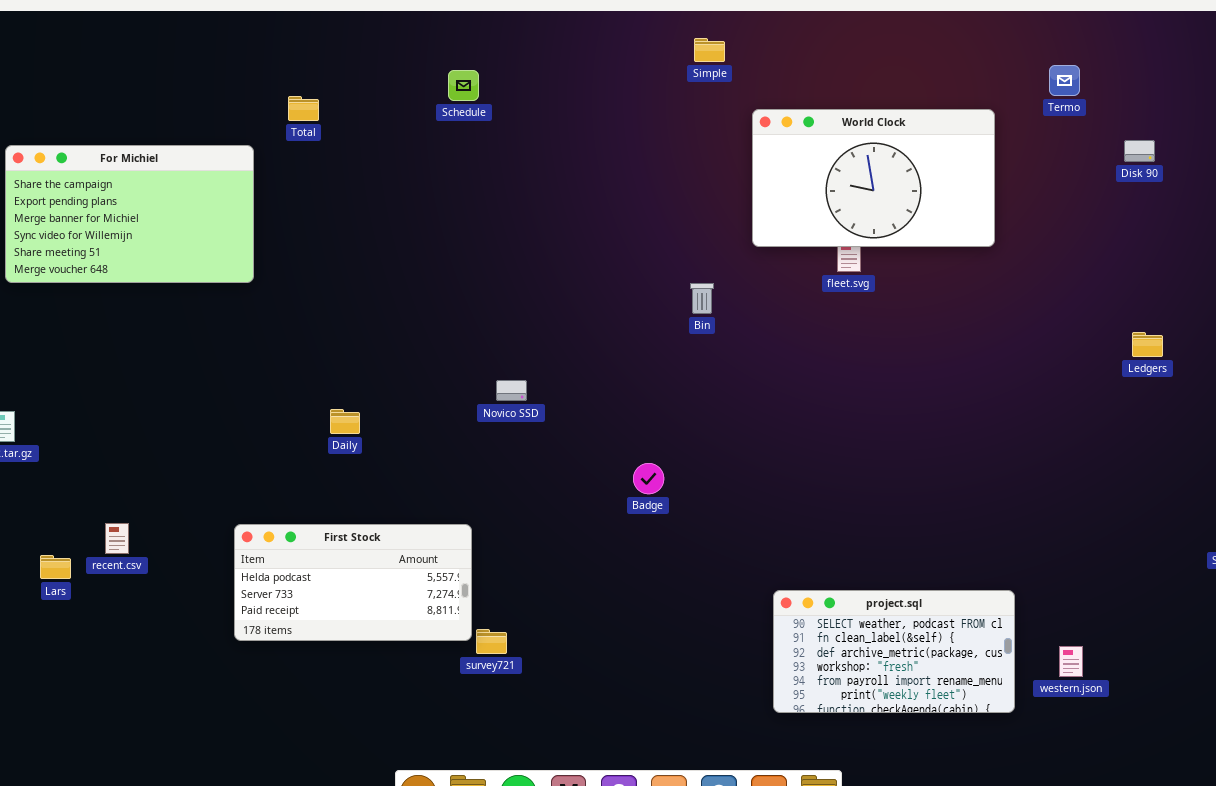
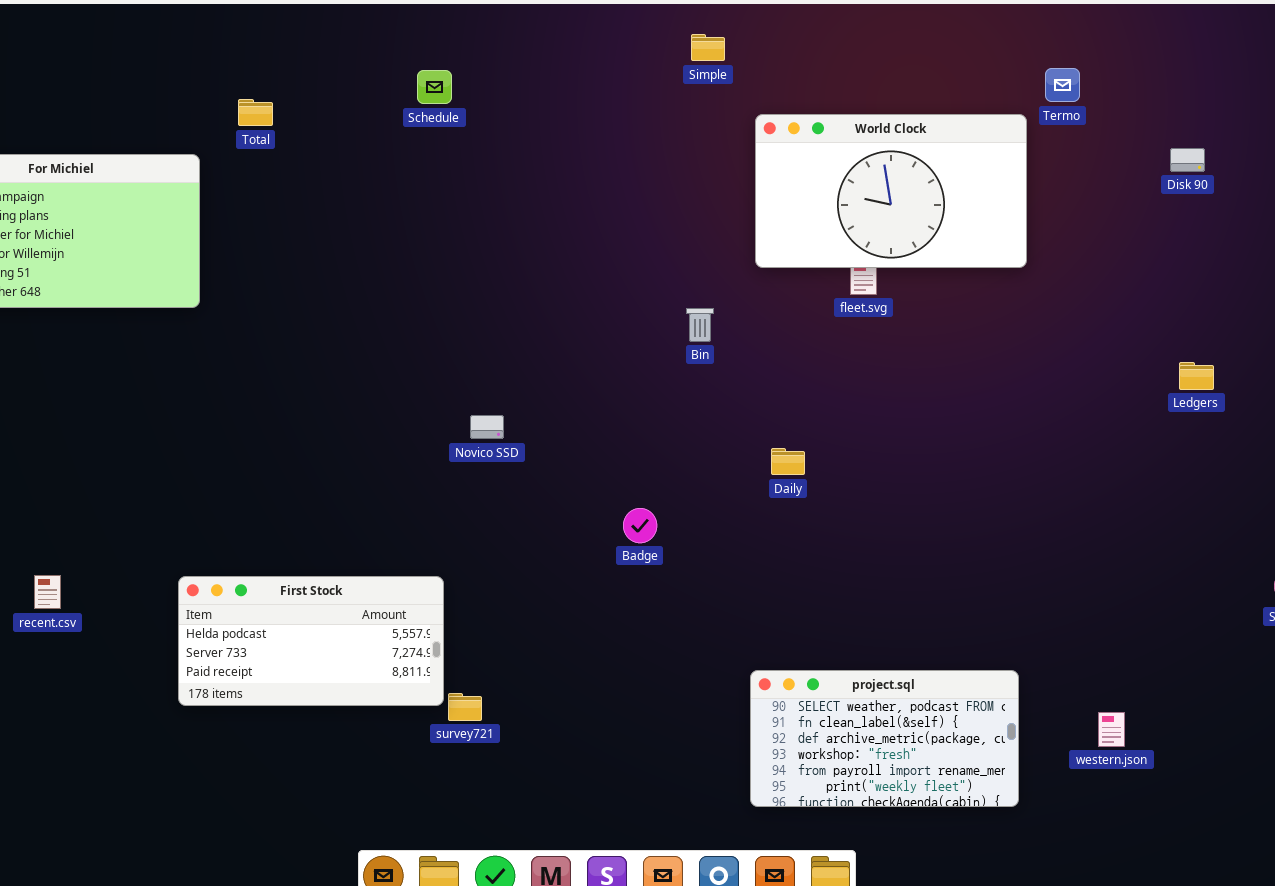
Termo: [1049,65,1080,96] -> [1045,68,1080,102], moved
Daily: [330,409,360,434] -> [771,448,805,475], moved
project.sql: [773,590,1015,713] -> [750,670,1019,807], moved

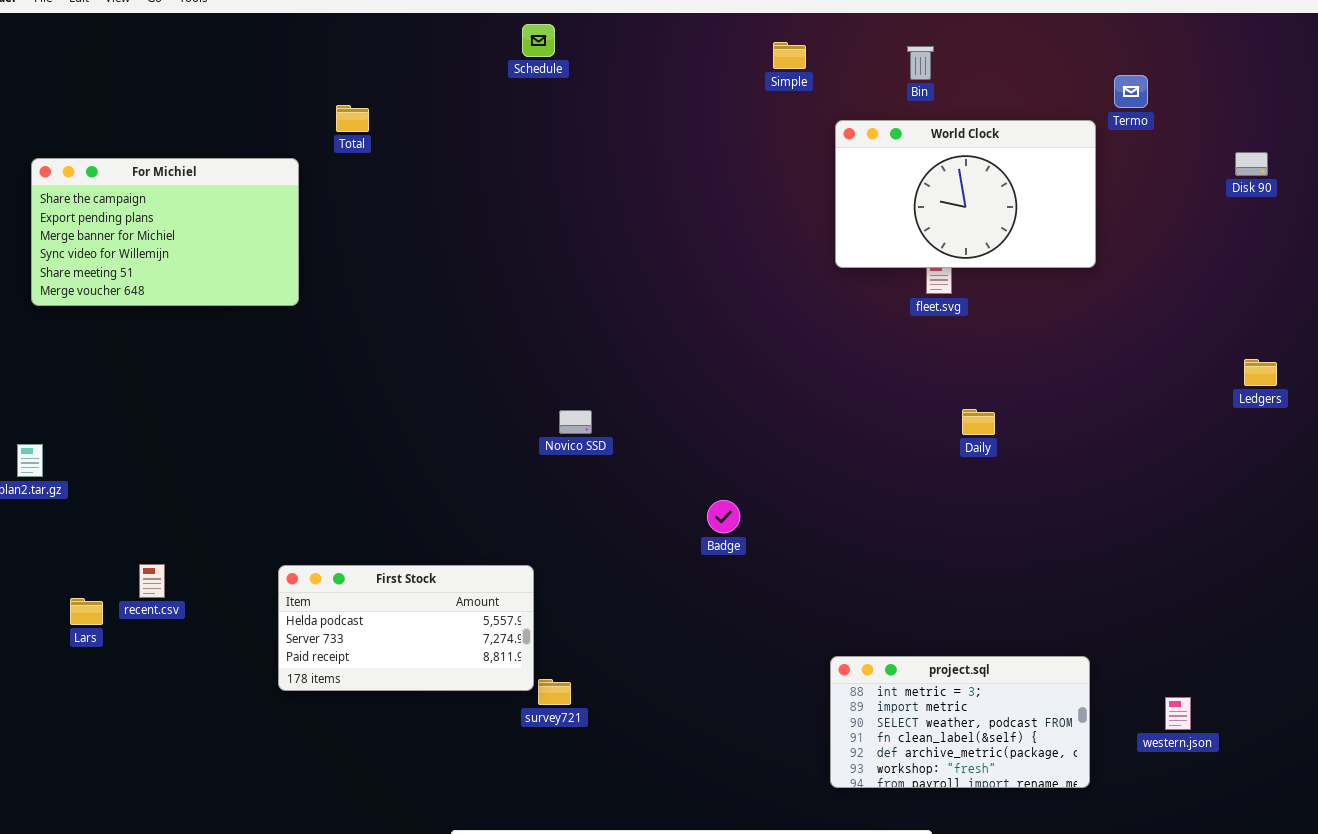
Schedule: [417,70,452,104] -> [522,24,555,57], moved
Bin: [686,308,714,342] -> [907,46,934,80], moved
Daily: [771,448,805,475] -> [962,409,995,435], moved
project.sql: [750,670,1019,807] -> [830,656,1090,788], scrolled up 2 rows

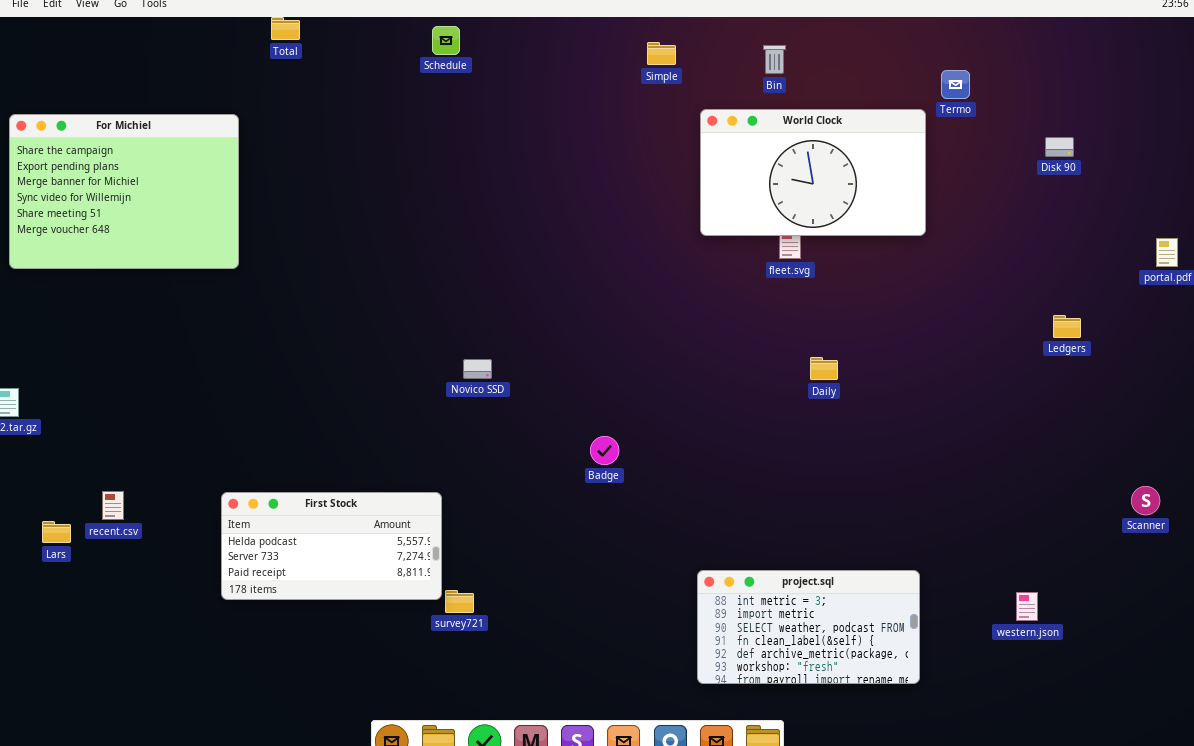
Total: [336,105,369,132] -> [271,17,300,40], moved
For Michiel: [31,158,299,306] -> [9,114,239,269], resized
western.json: [1165,697,1191,730] -> [1016,592,1038,621], moved

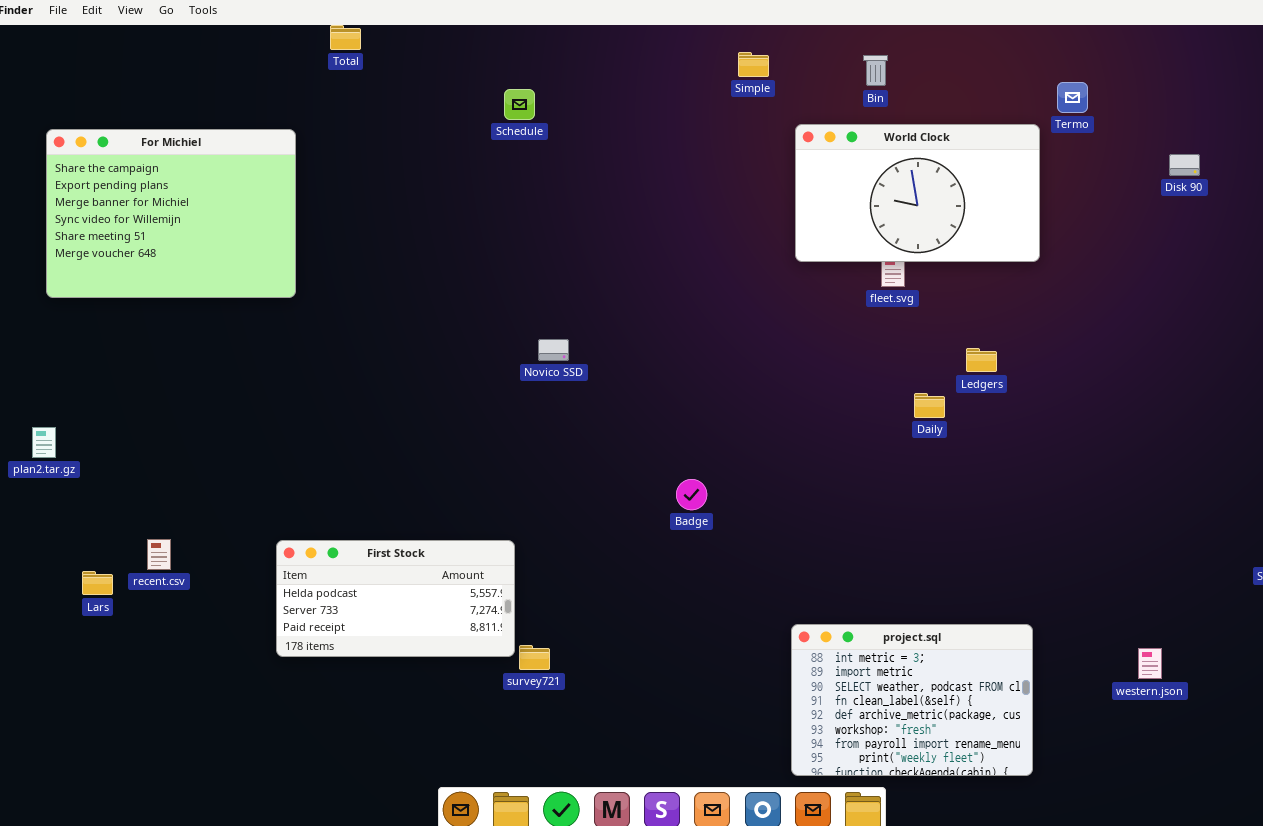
Schedule: [432,26,460,55] -> [504,89,535,120], moved
Ledgers: [1053,315,1081,338] -> [966,348,997,372], moved
Novico SSD: [463,359,492,379] -> [538,339,569,361], moved
project.sql: [697,570,920,684] -> [791,624,1033,776], resized

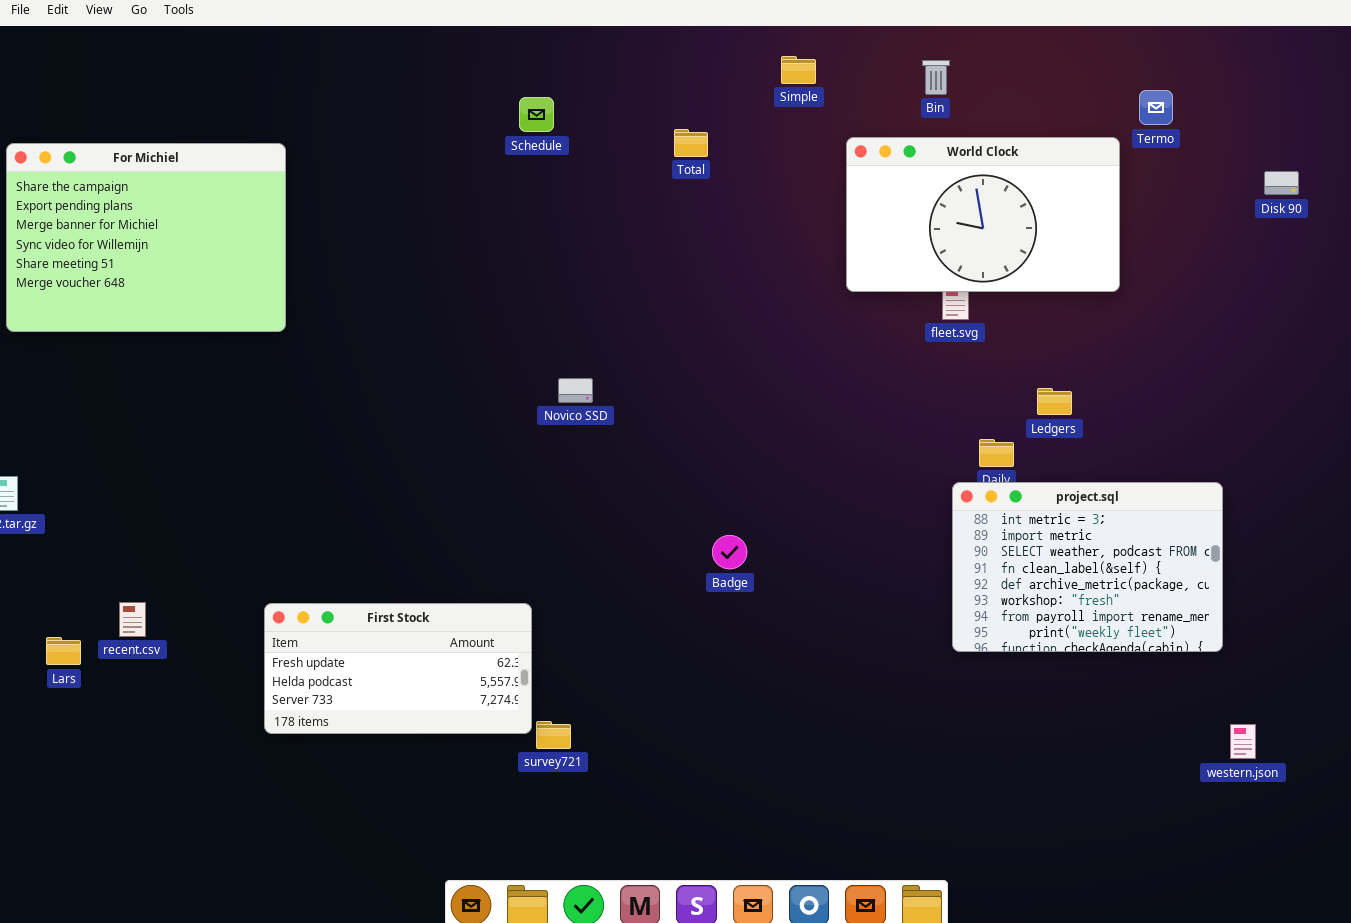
Total: [330,25,361,50] -> [674,129,708,157], moved
First Stock: [276,540,515,657] -> [264,603,532,734], scrolled up 1 row
project.sql: [791,624,1033,776] -> [952,482,1223,652], moved

